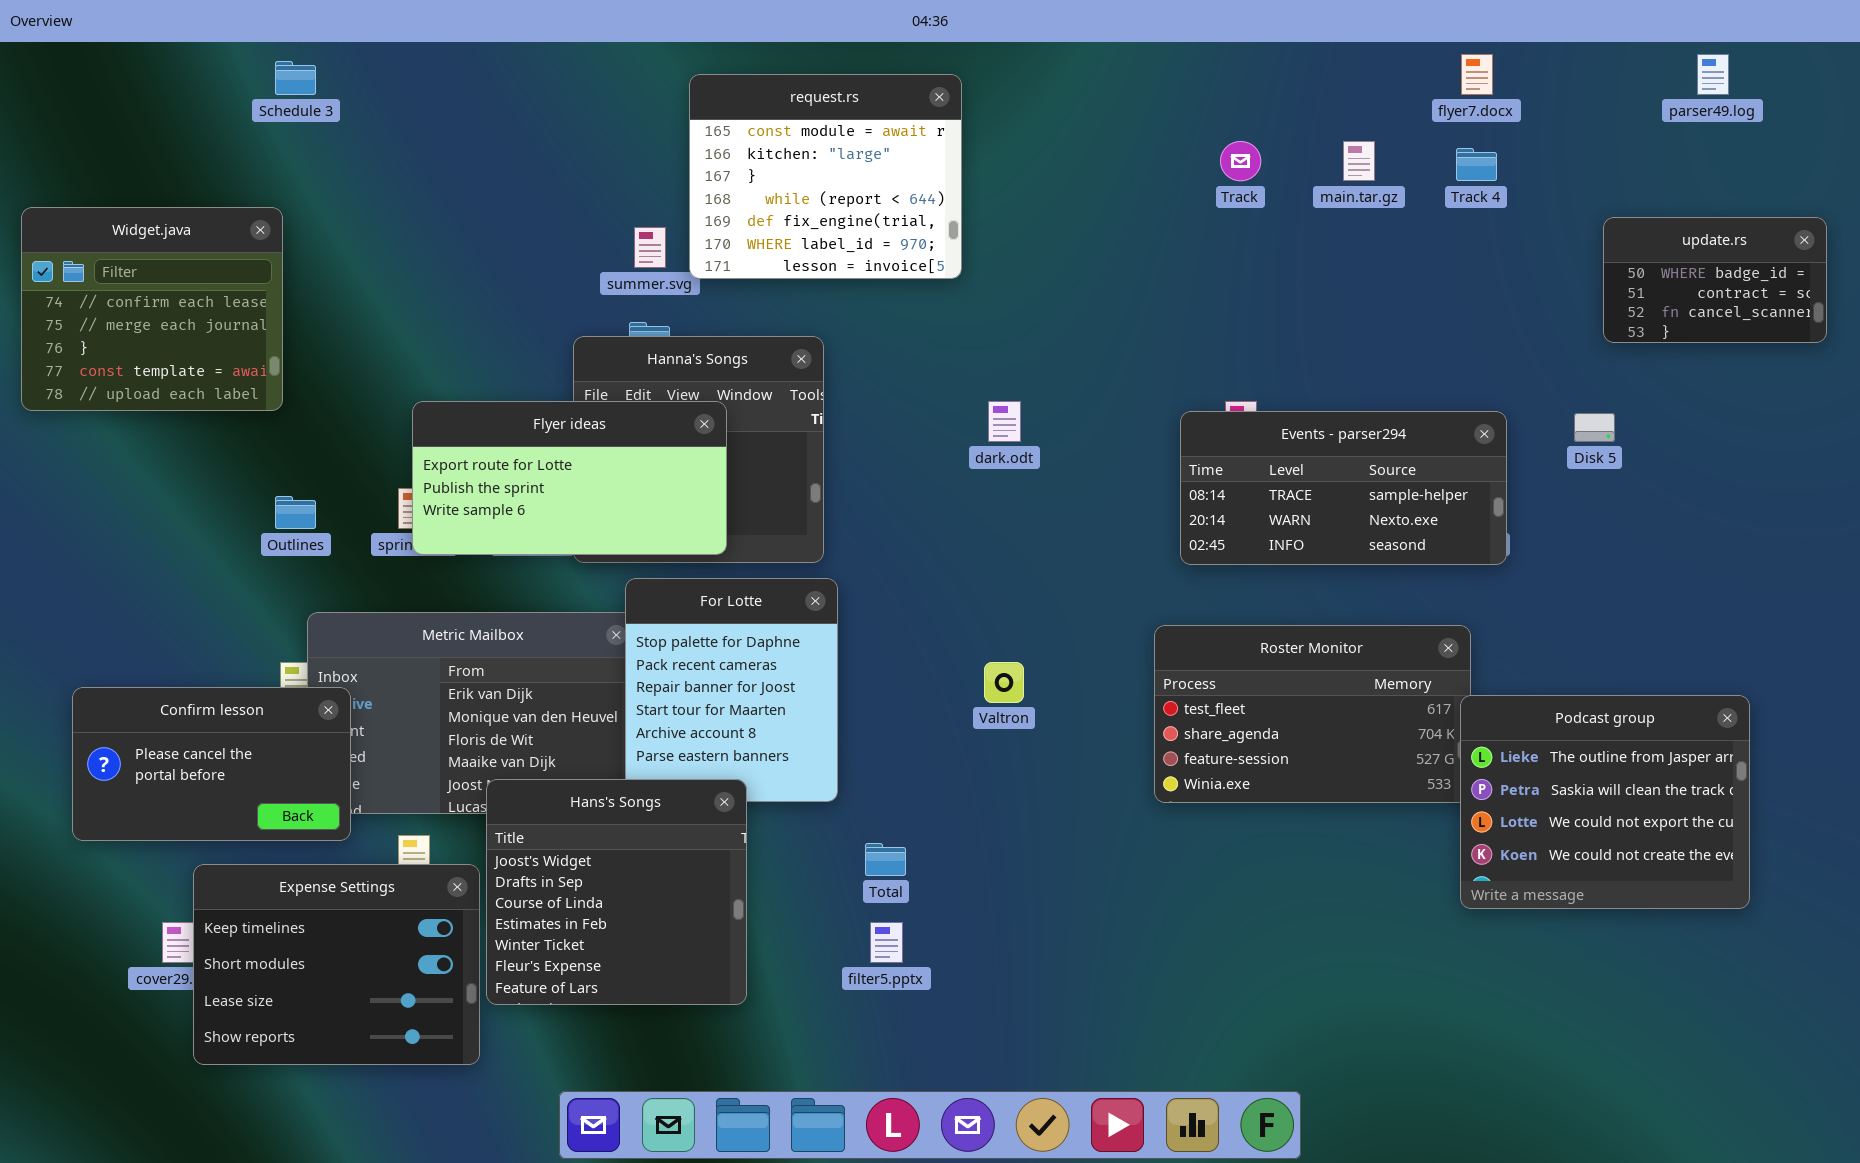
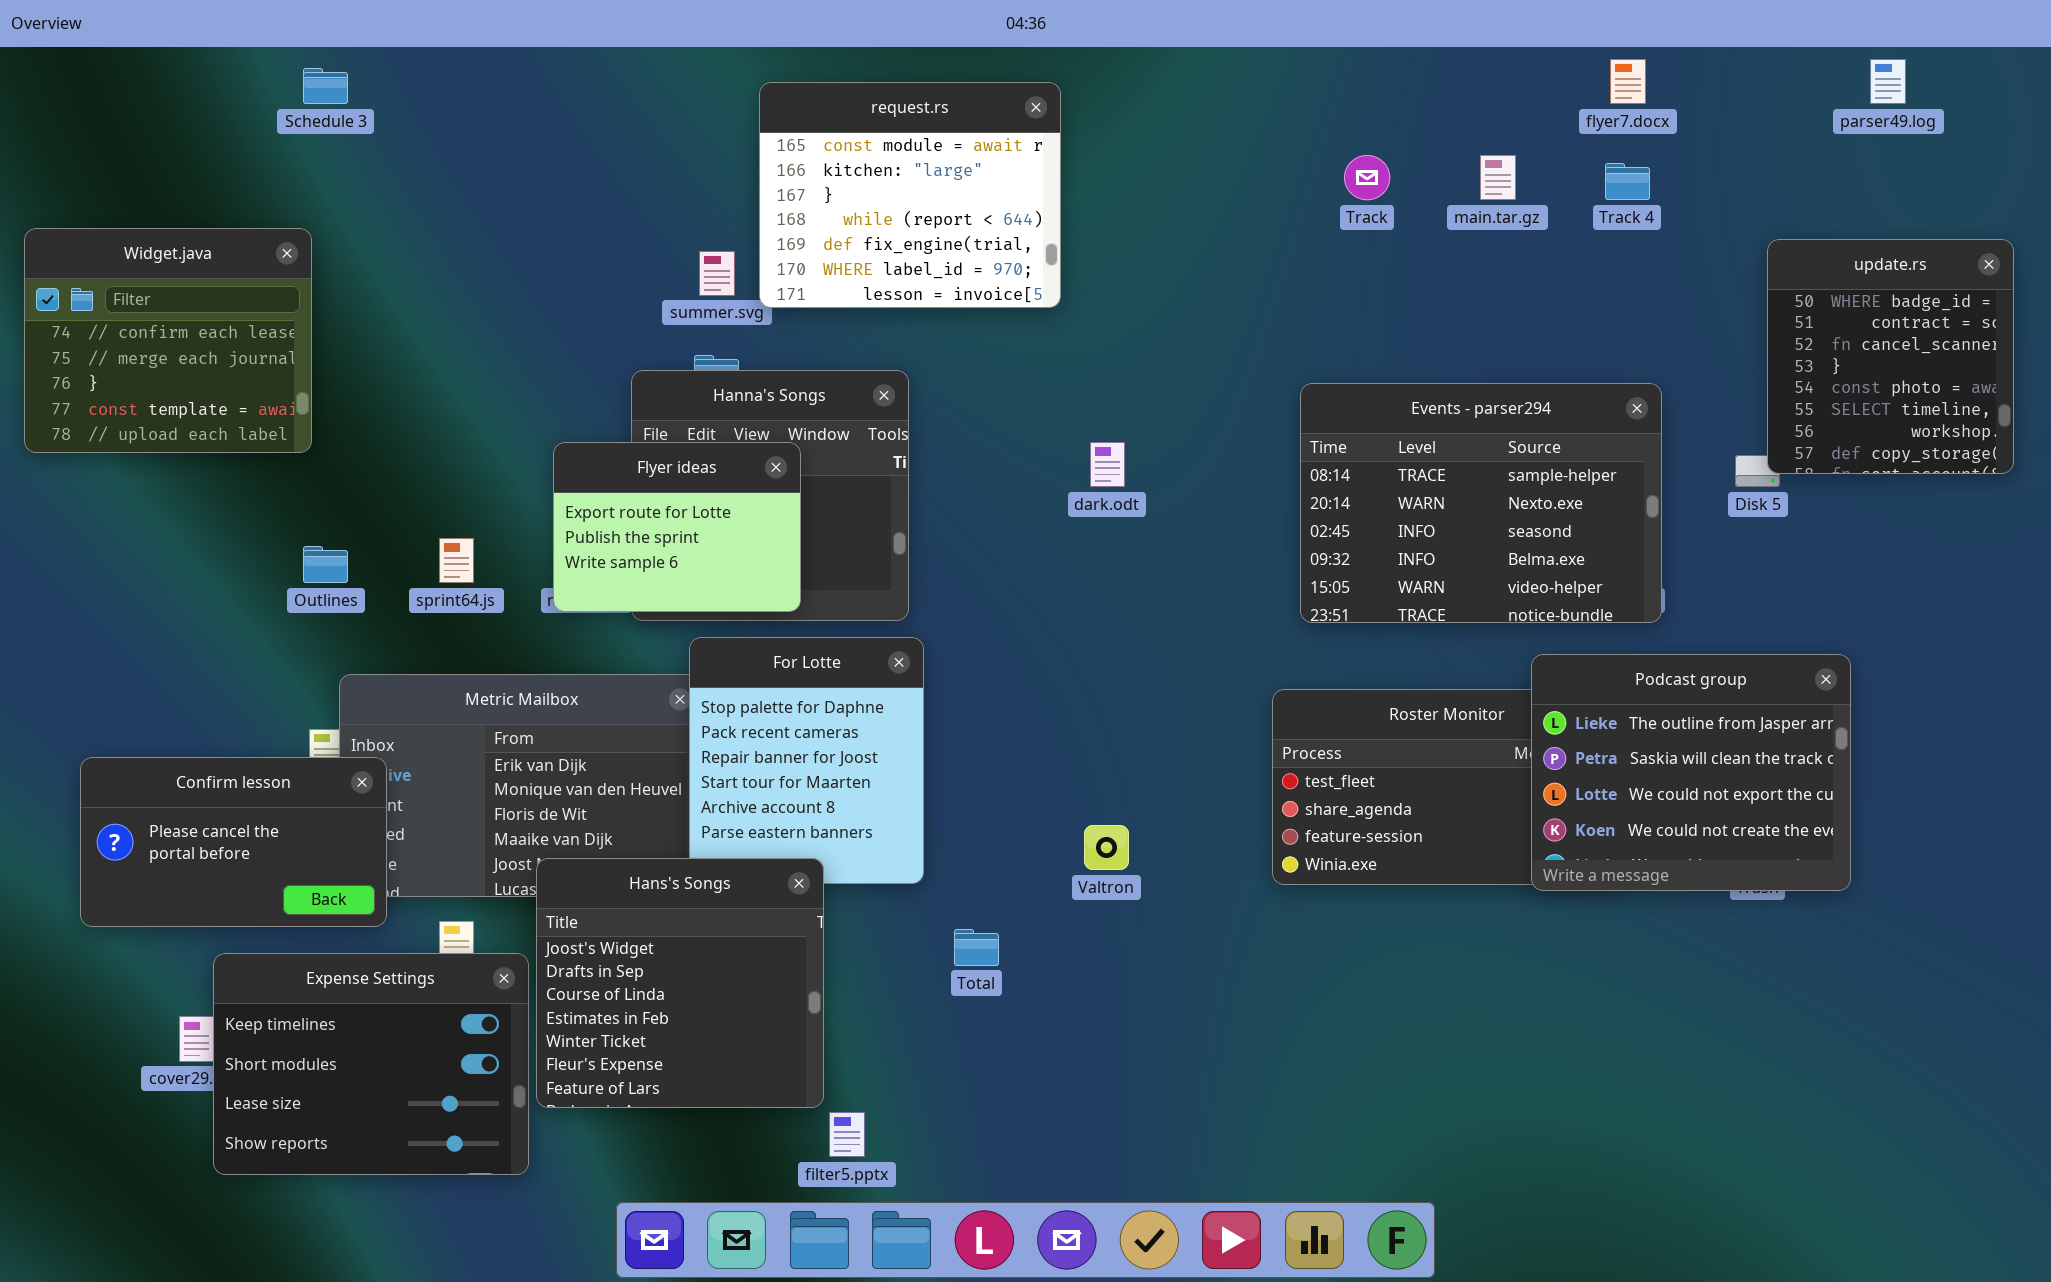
update.rs: [1603,217,1827,343] -> [1767,239,2014,474], resized
Flyer ideas: [412,401,727,555] -> [553,442,801,612], resized
Events - parser294: [1180,411,1507,565] -> [1300,383,1662,623], resized
Valtron: [984,662,1024,703] -> [1084,825,1129,870], moved
Podcast group: [1460,695,1750,909] -> [1531,654,1851,891], moved
filter5.pptx: [870,922,903,963] -> [829,1112,865,1157], moved

